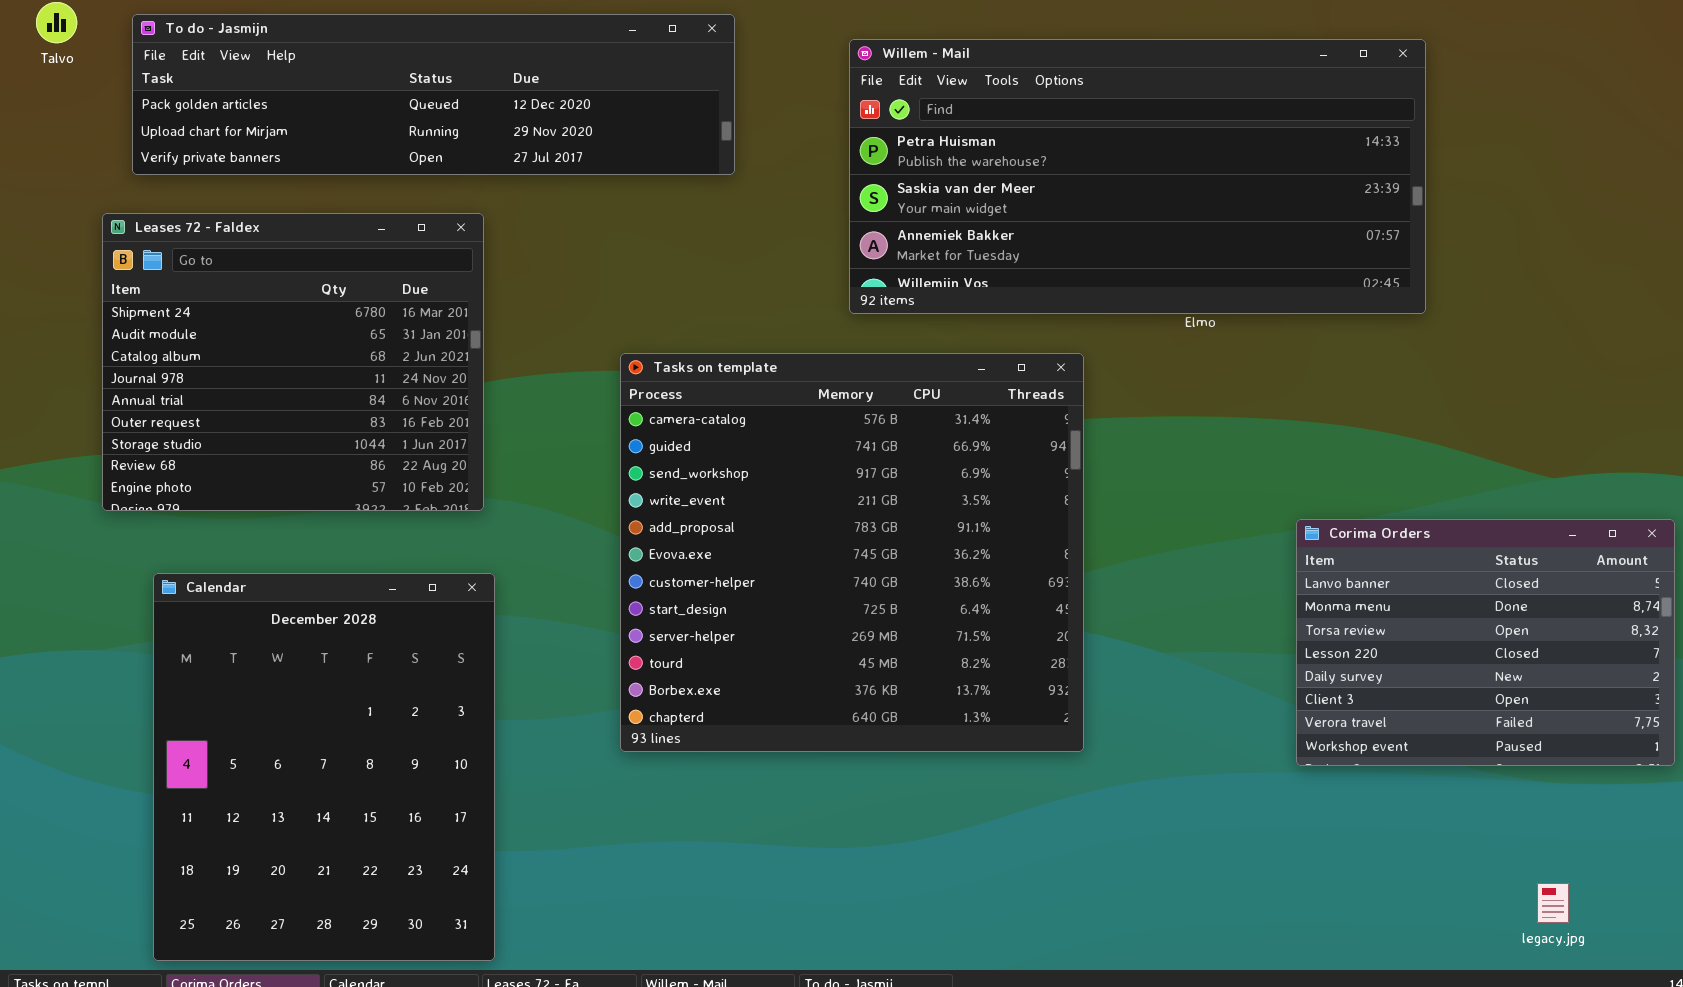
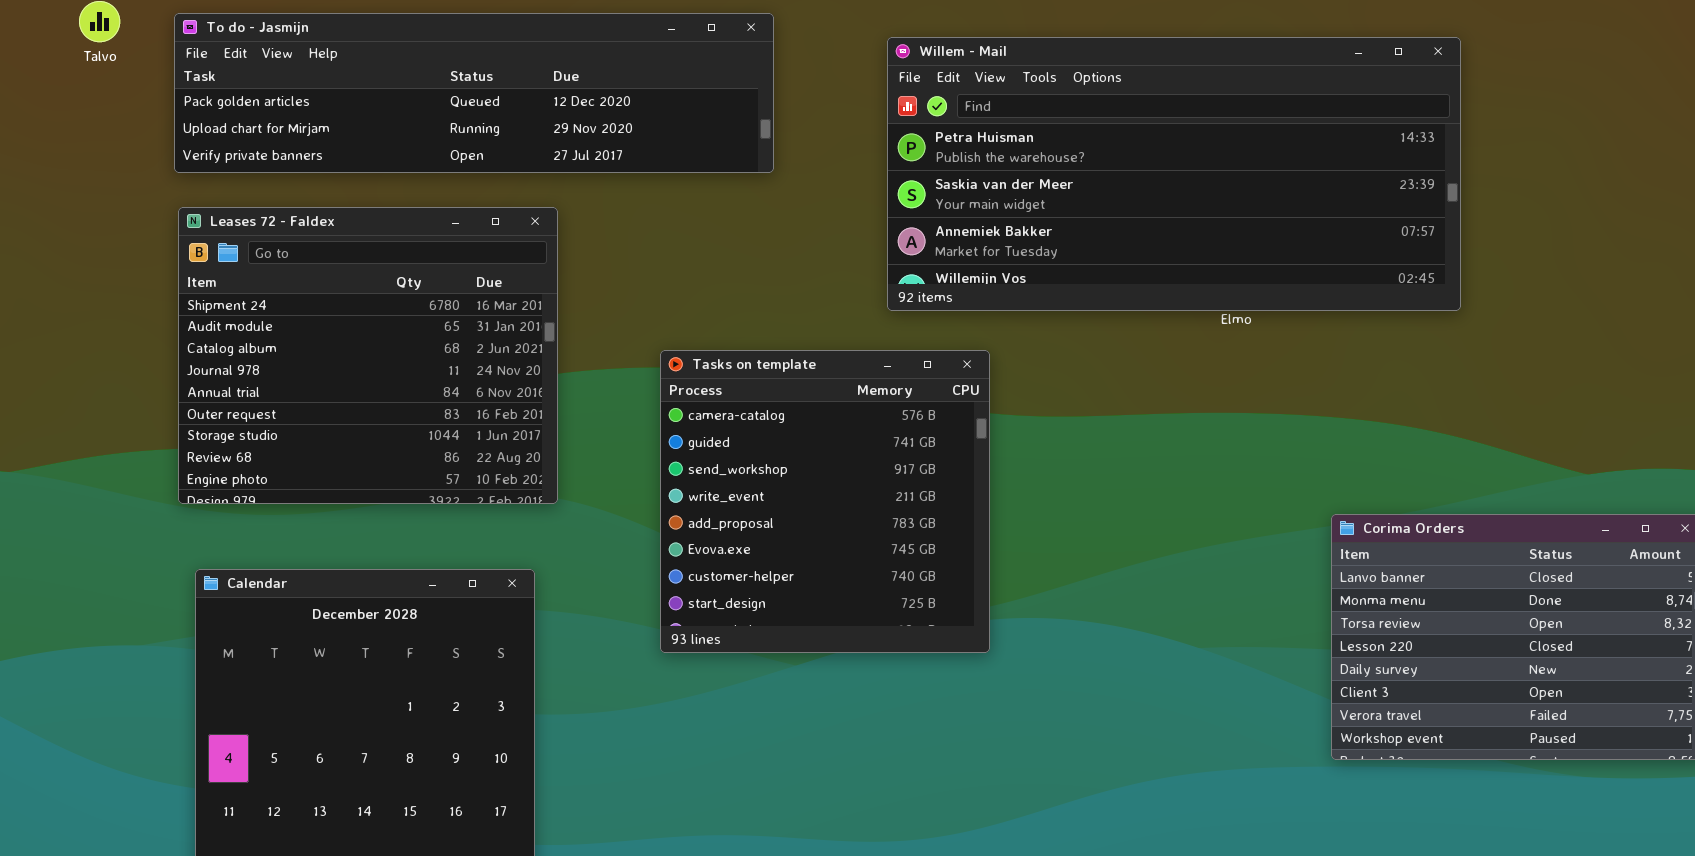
Leases 72 - Faldex: [102,213,484,511] -> [178,207,558,504], moved
Tasks on template: [620,353,1084,752] -> [660,350,990,653], resized

